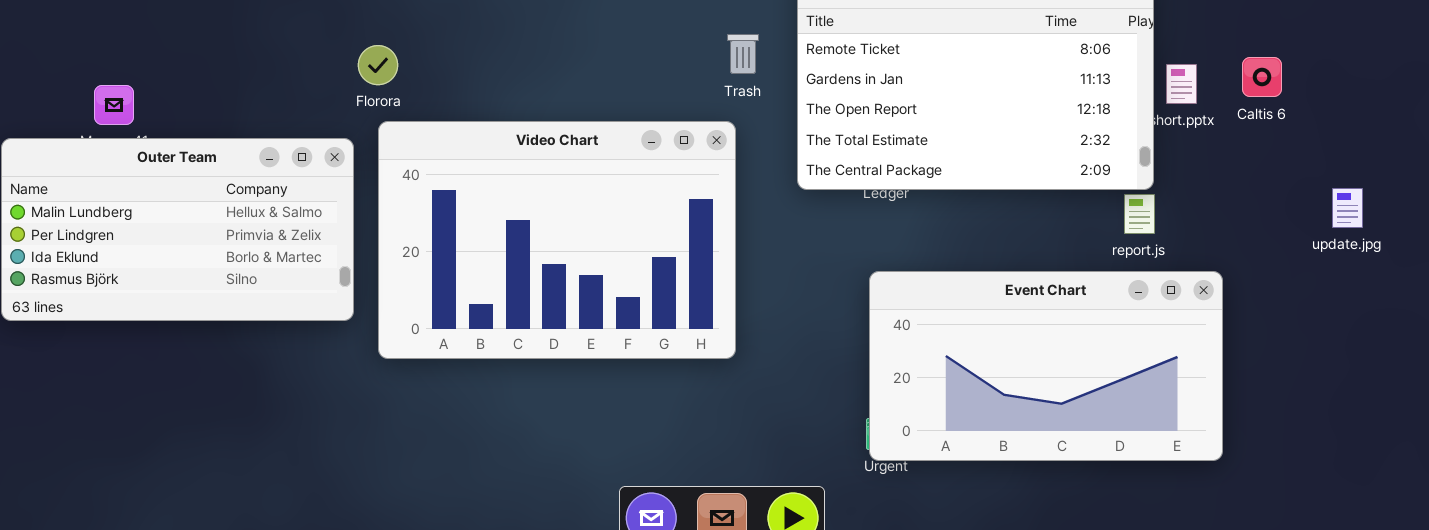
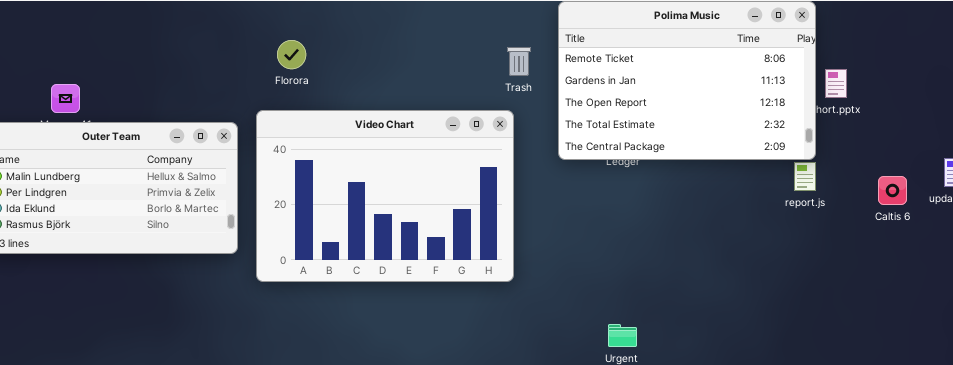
Florora: [358,45,398,85] -> [277,40,306,69], moved
Caltis 6: [1242,57,1282,97] -> [878,176,907,205], moved
Event Chart: [869,271,1223,461] -> none, closed

